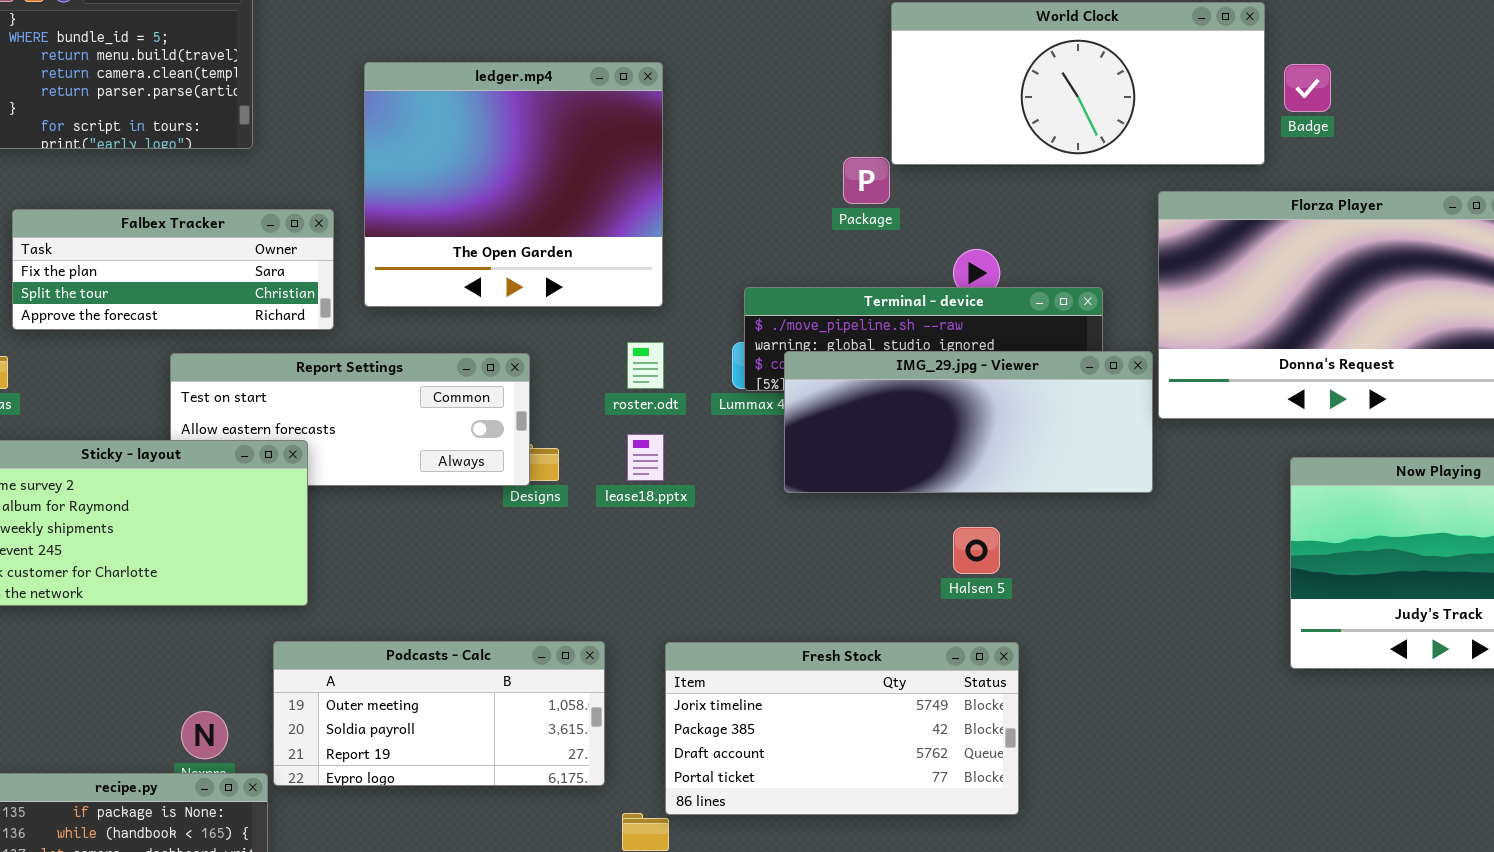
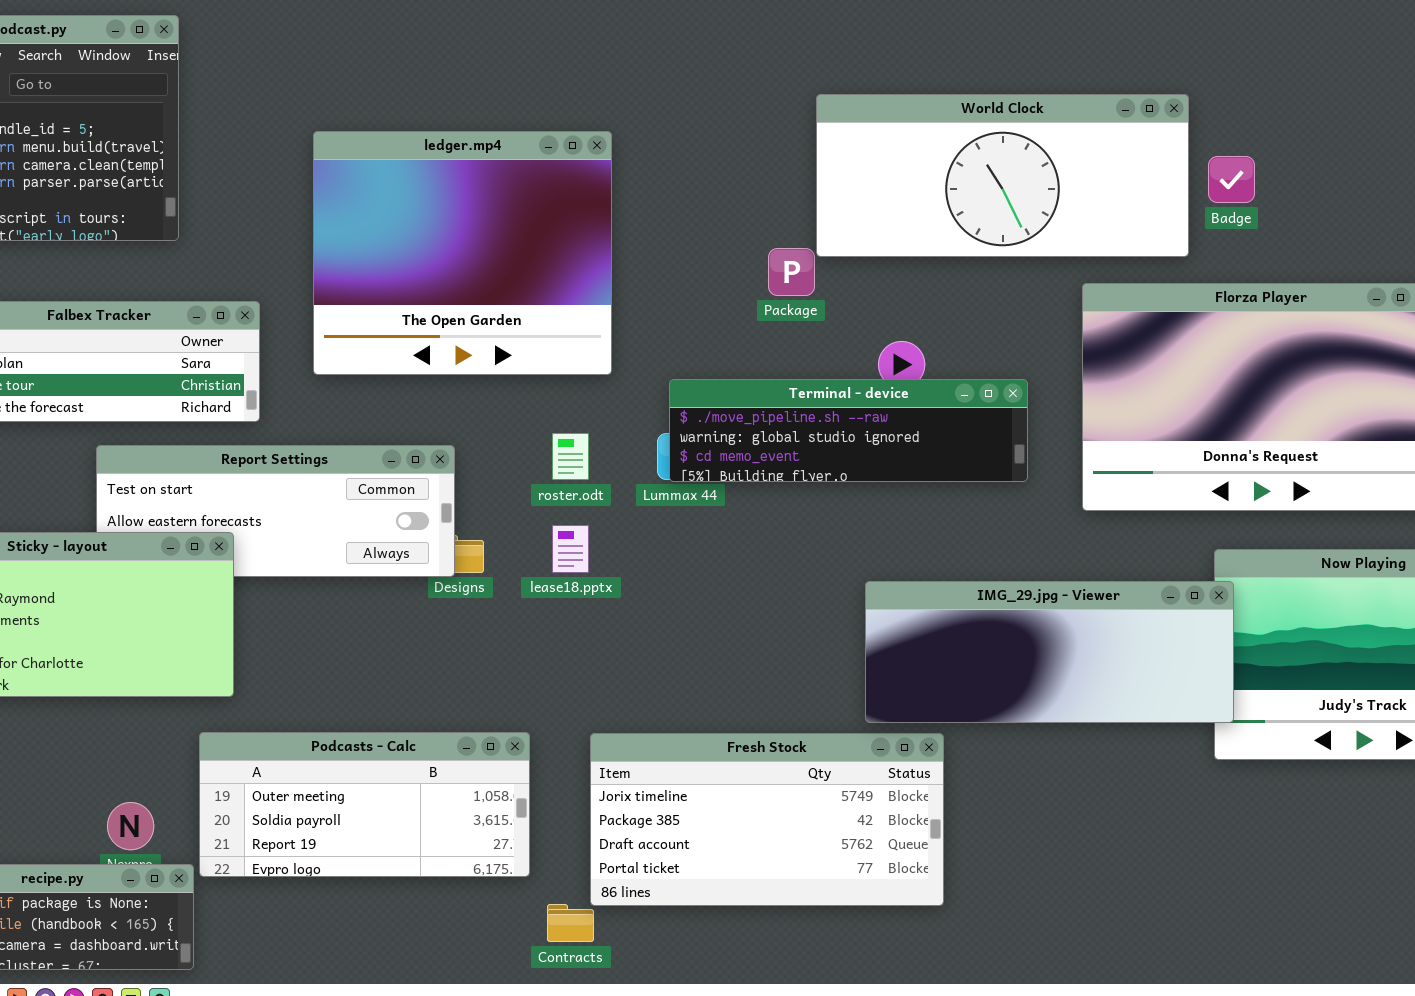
ledger.mp4: [364,62,663,307] -> [313,131,612,375], moved
IMG_29.jpg - Viewer: [784,351,1153,493] -> [865,581,1234,723], moved

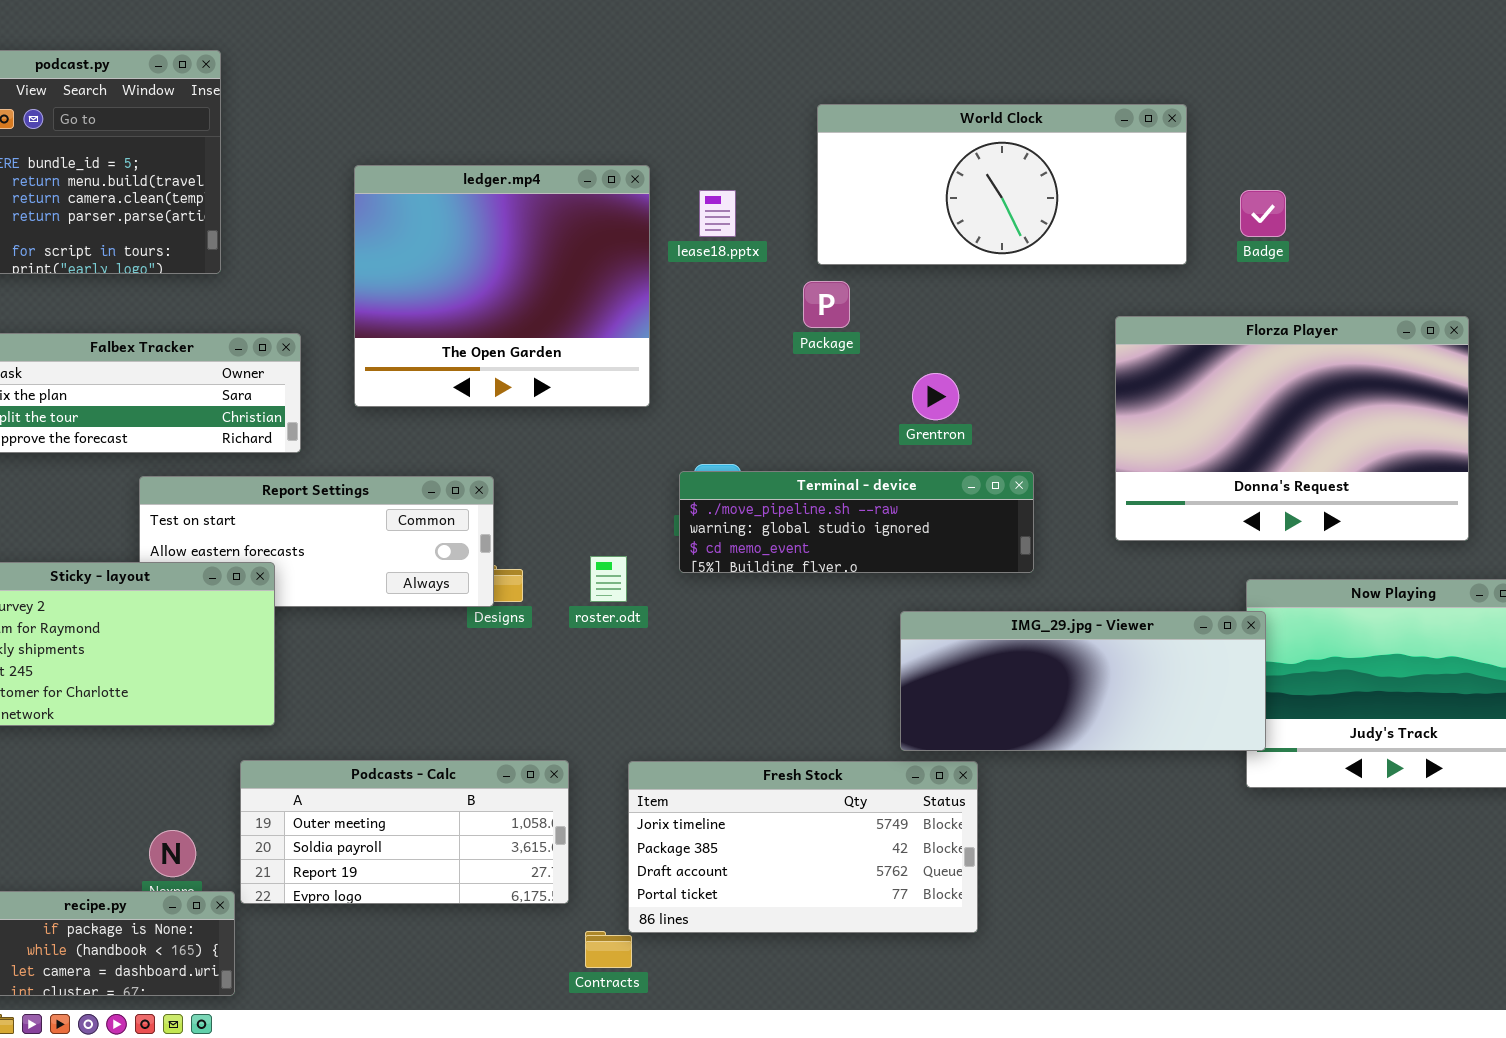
World Clock: [816,94,1189,257] -> [817,104,1187,265], moved
Terminal - device: [669,379,1028,482] -> [679,471,1034,573], moved
roster.odt: [552,433,589,480] -> [590,556,627,602], moved
lease18.pptx: [552,525,589,573] -> [699,190,736,237], moved

